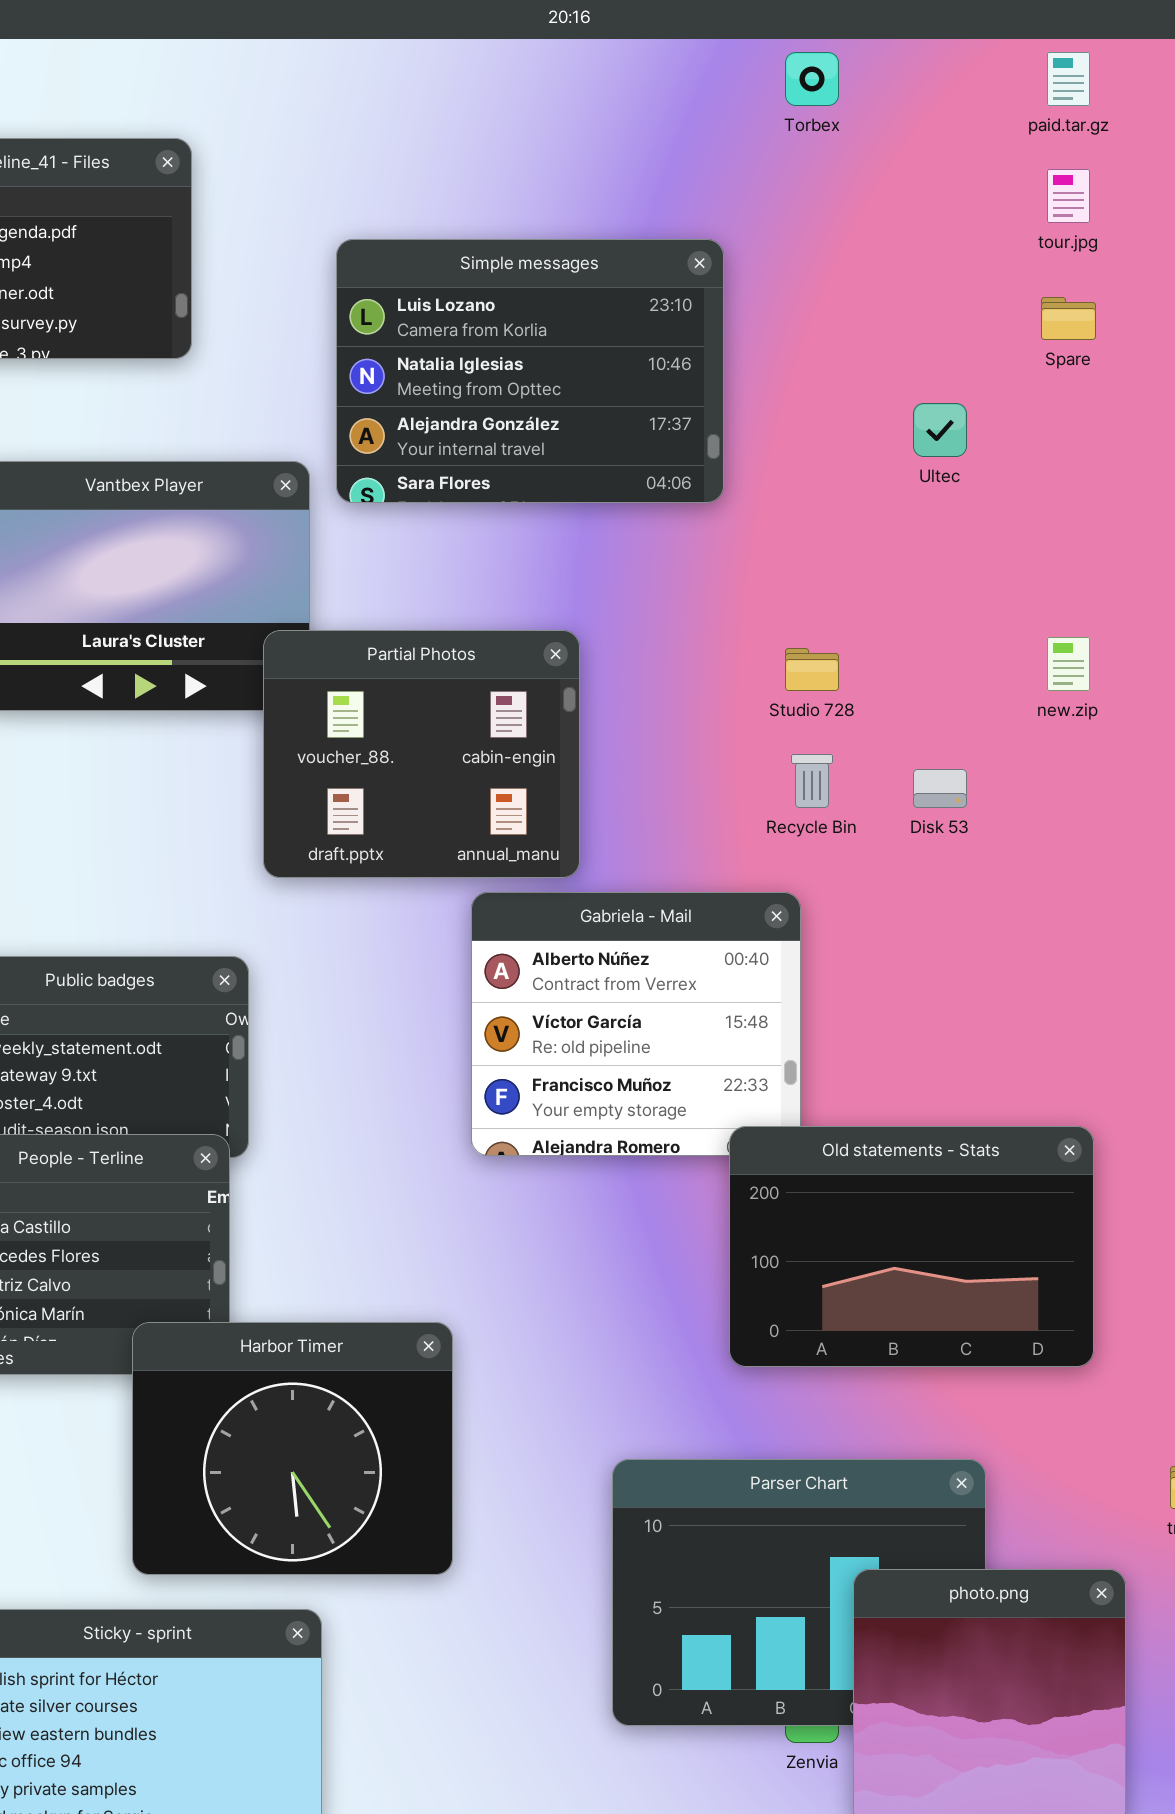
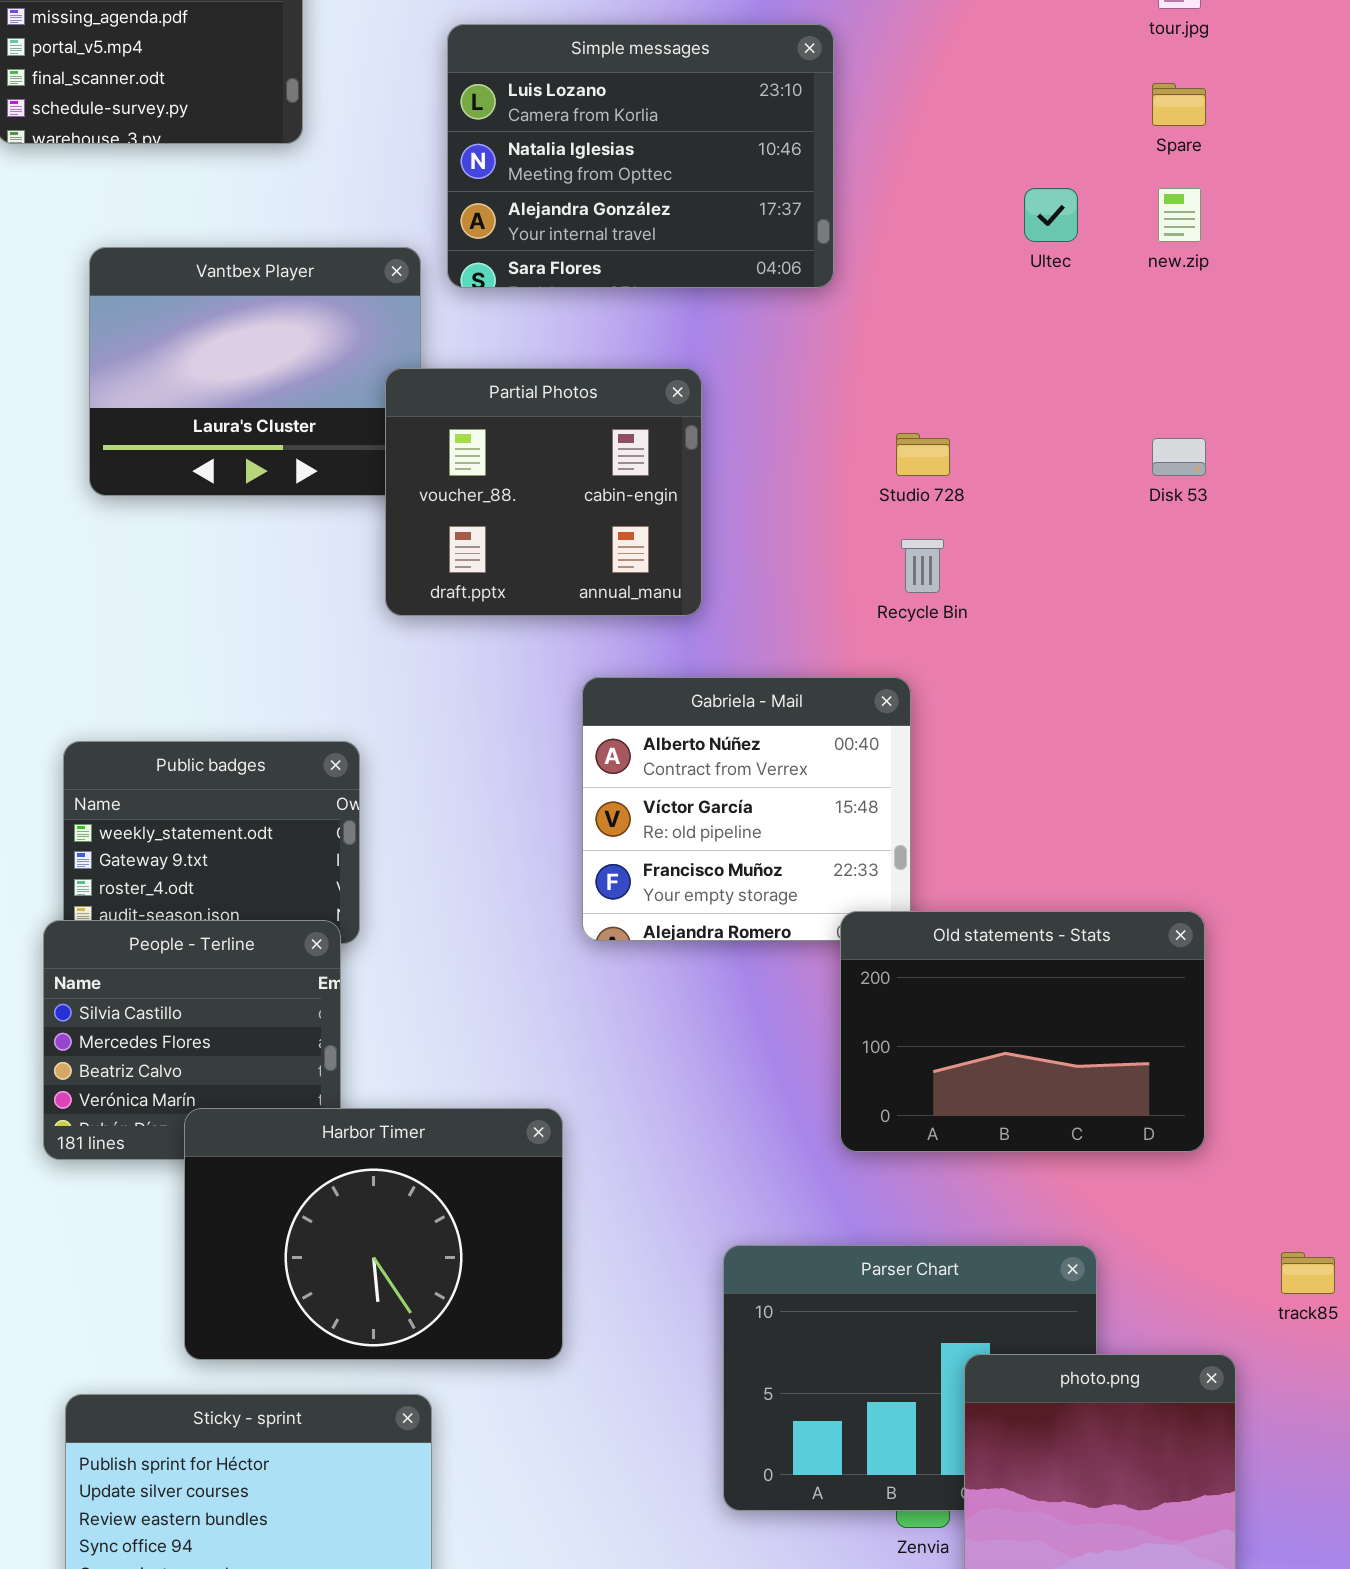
Partial Photos: [263,630,580,878] -> [385,368,702,616], moved
new.zip: [1047,637,1090,691] -> [1158,188,1201,242], moved
Disk 53: [913,769,967,808] -> [1152,438,1206,476], moved
Harbor Timer: [132,1322,453,1575] -> [184,1108,563,1360], resized

